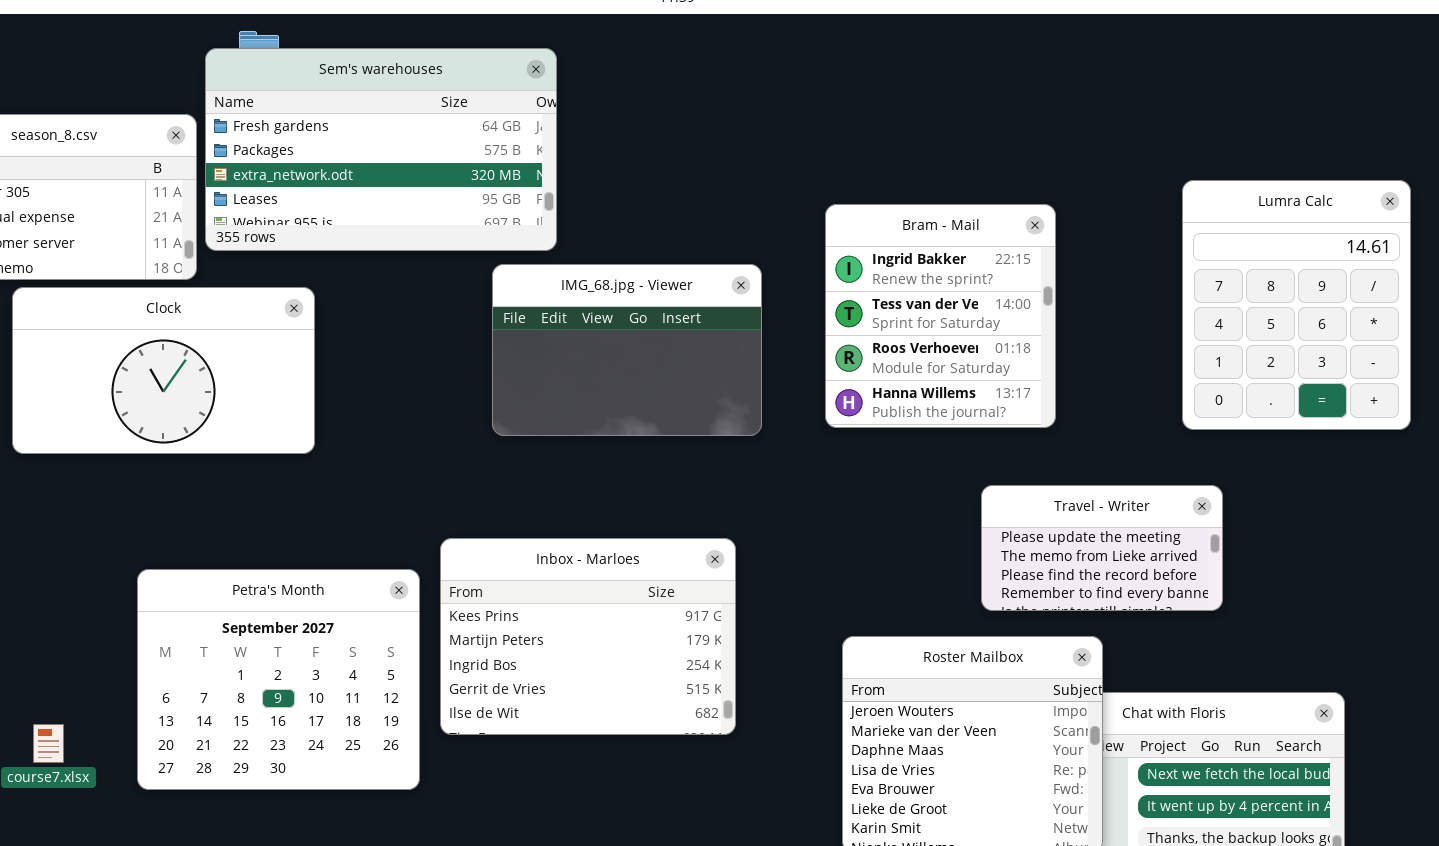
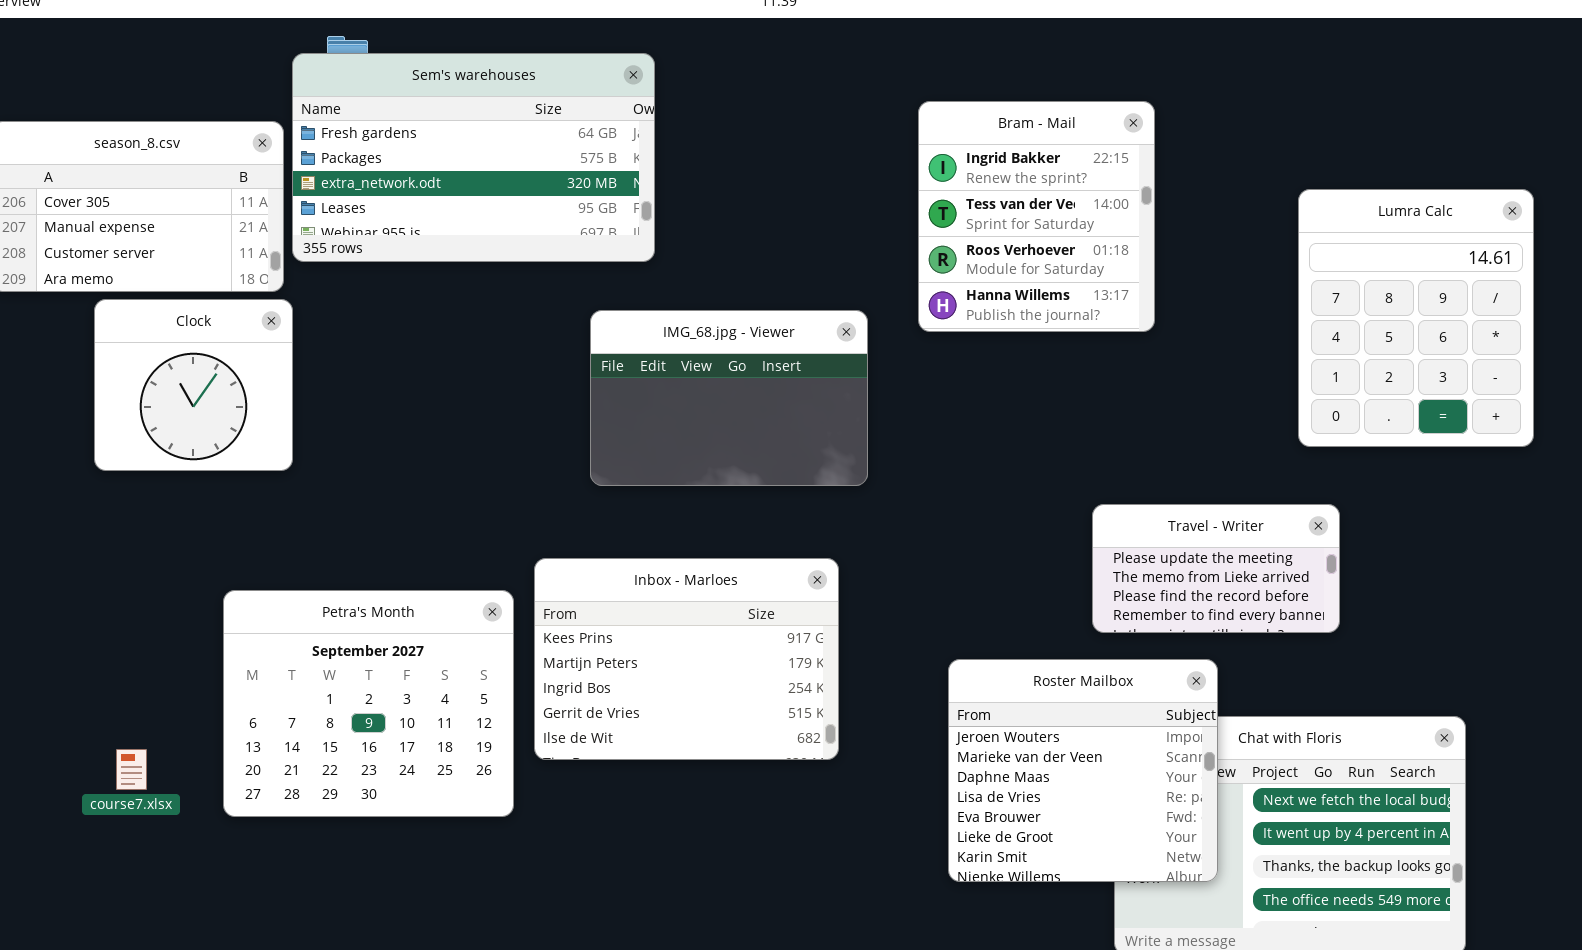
Bram - Mail: [825,204,1056,428] -> [918,101,1155,332], moved
IMG_68.jpg - Viewer: [492,264,762,436] -> [590,310,868,486], moved
Clock: [12,287,315,454] -> [94,299,293,471], resized

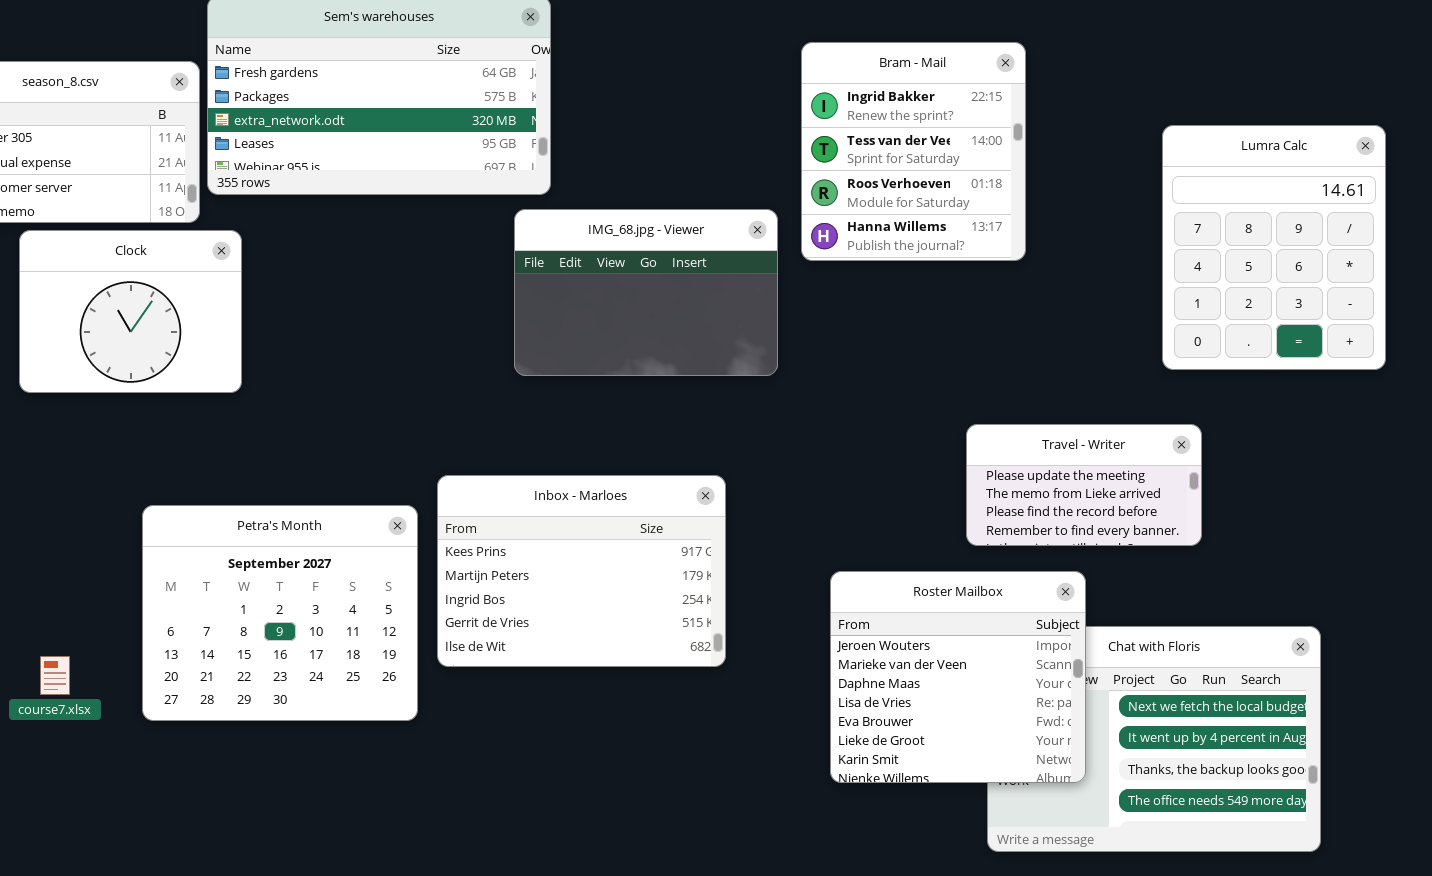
Clock: [94,299,293,471] -> [19,230,242,393], resized
IMG_68.jpg - Viewer: [590,310,868,486] -> [514,209,778,376], moved

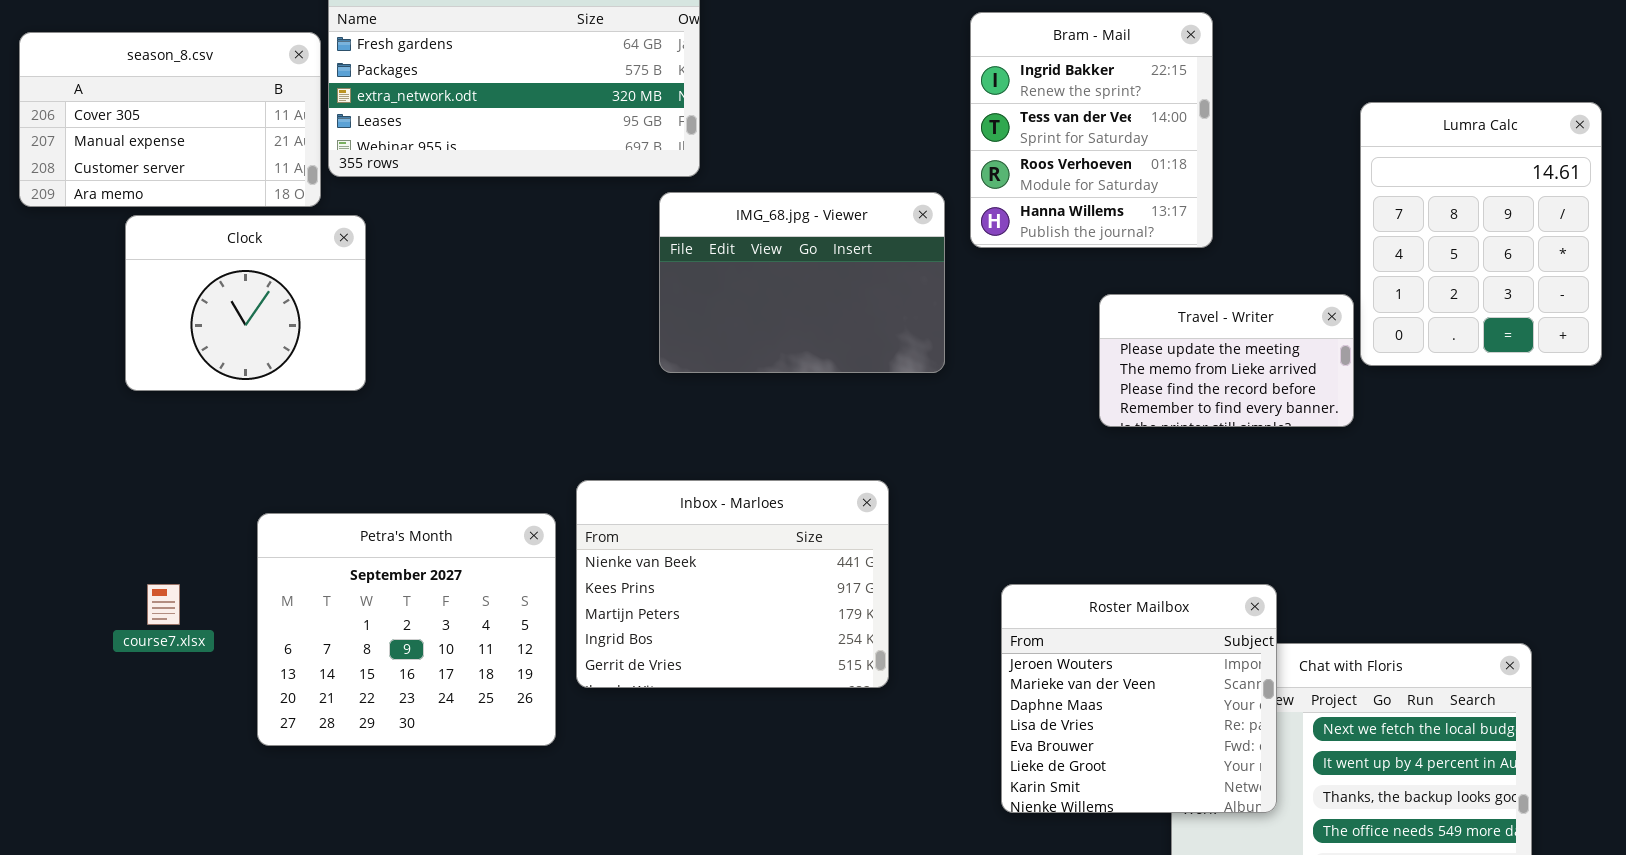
Travel - Writer: [966,424,1202,546] -> [1099,294,1354,427], moved
Inbox - Marloes: [437,475,726,667] -> [576,480,889,688], scrolled up 1 row
course7.xlsx: [40,656,70,695] -> [147,584,180,625], moved

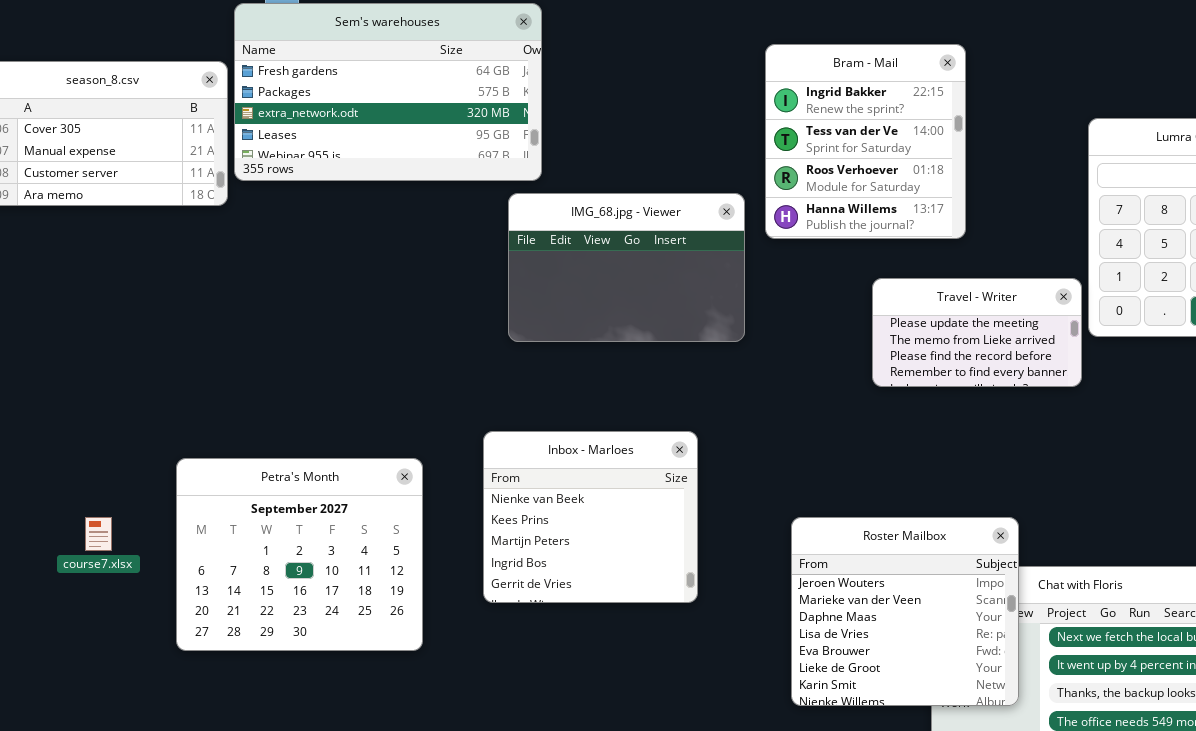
Clock: [125,215,366,391] -> none, closed
Inbox - Marloes: [576,480,889,688] -> [483,431,698,603], resized

